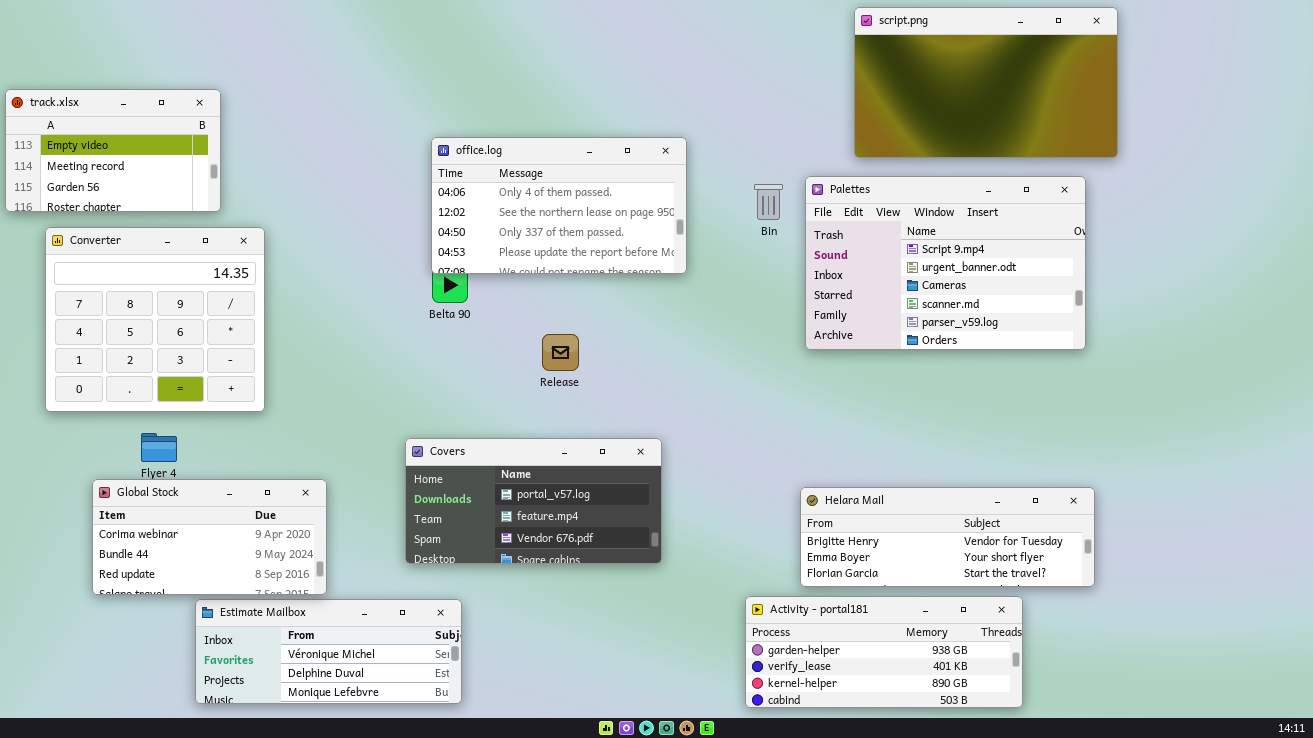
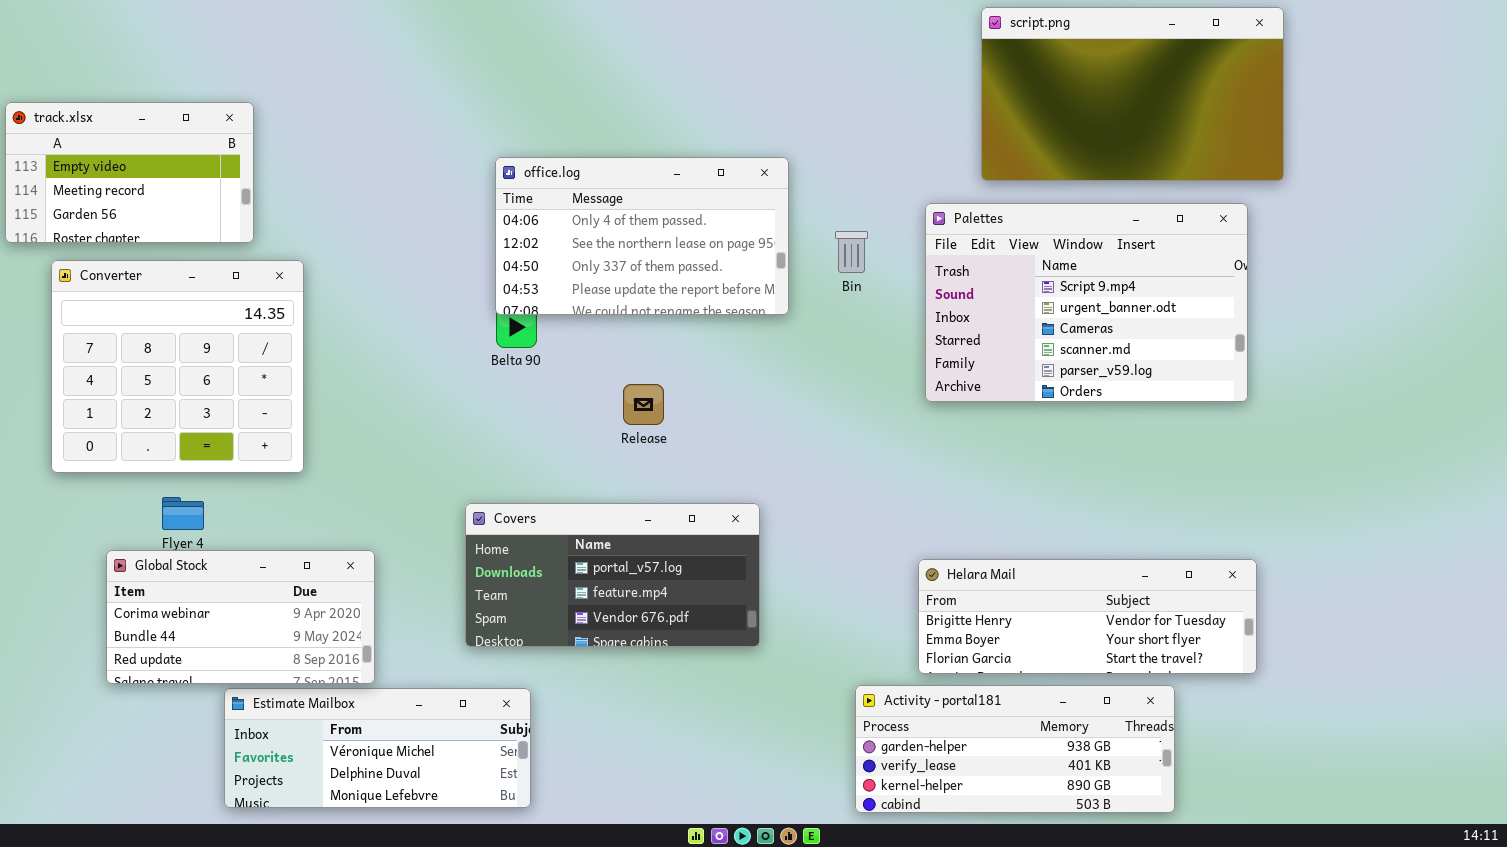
Bin: [754,184,783,220] -> [835,231,868,273], moved

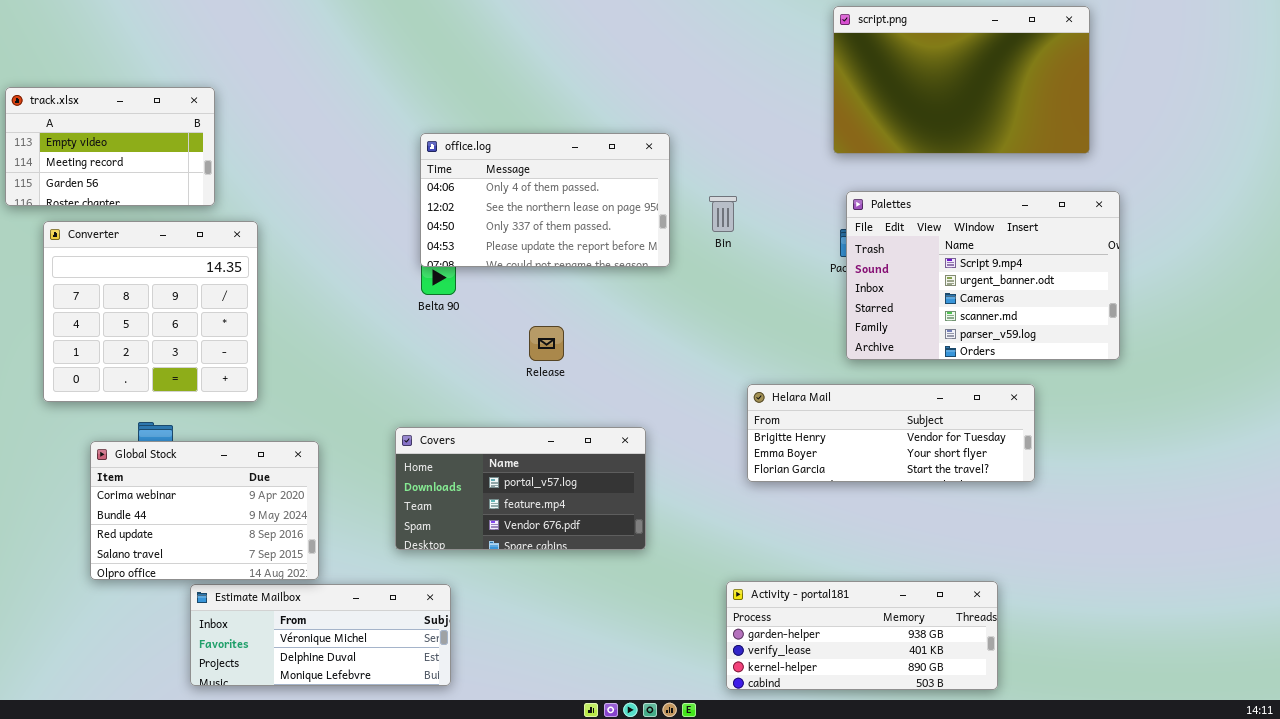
Palettes: [925,203,1248,402] -> [846,191,1120,360], moved
Global Stock: [106,550,375,684] -> [90,441,319,580], resized
Helara Mail: [918,559,1257,674] -> [747,384,1035,482], moved

